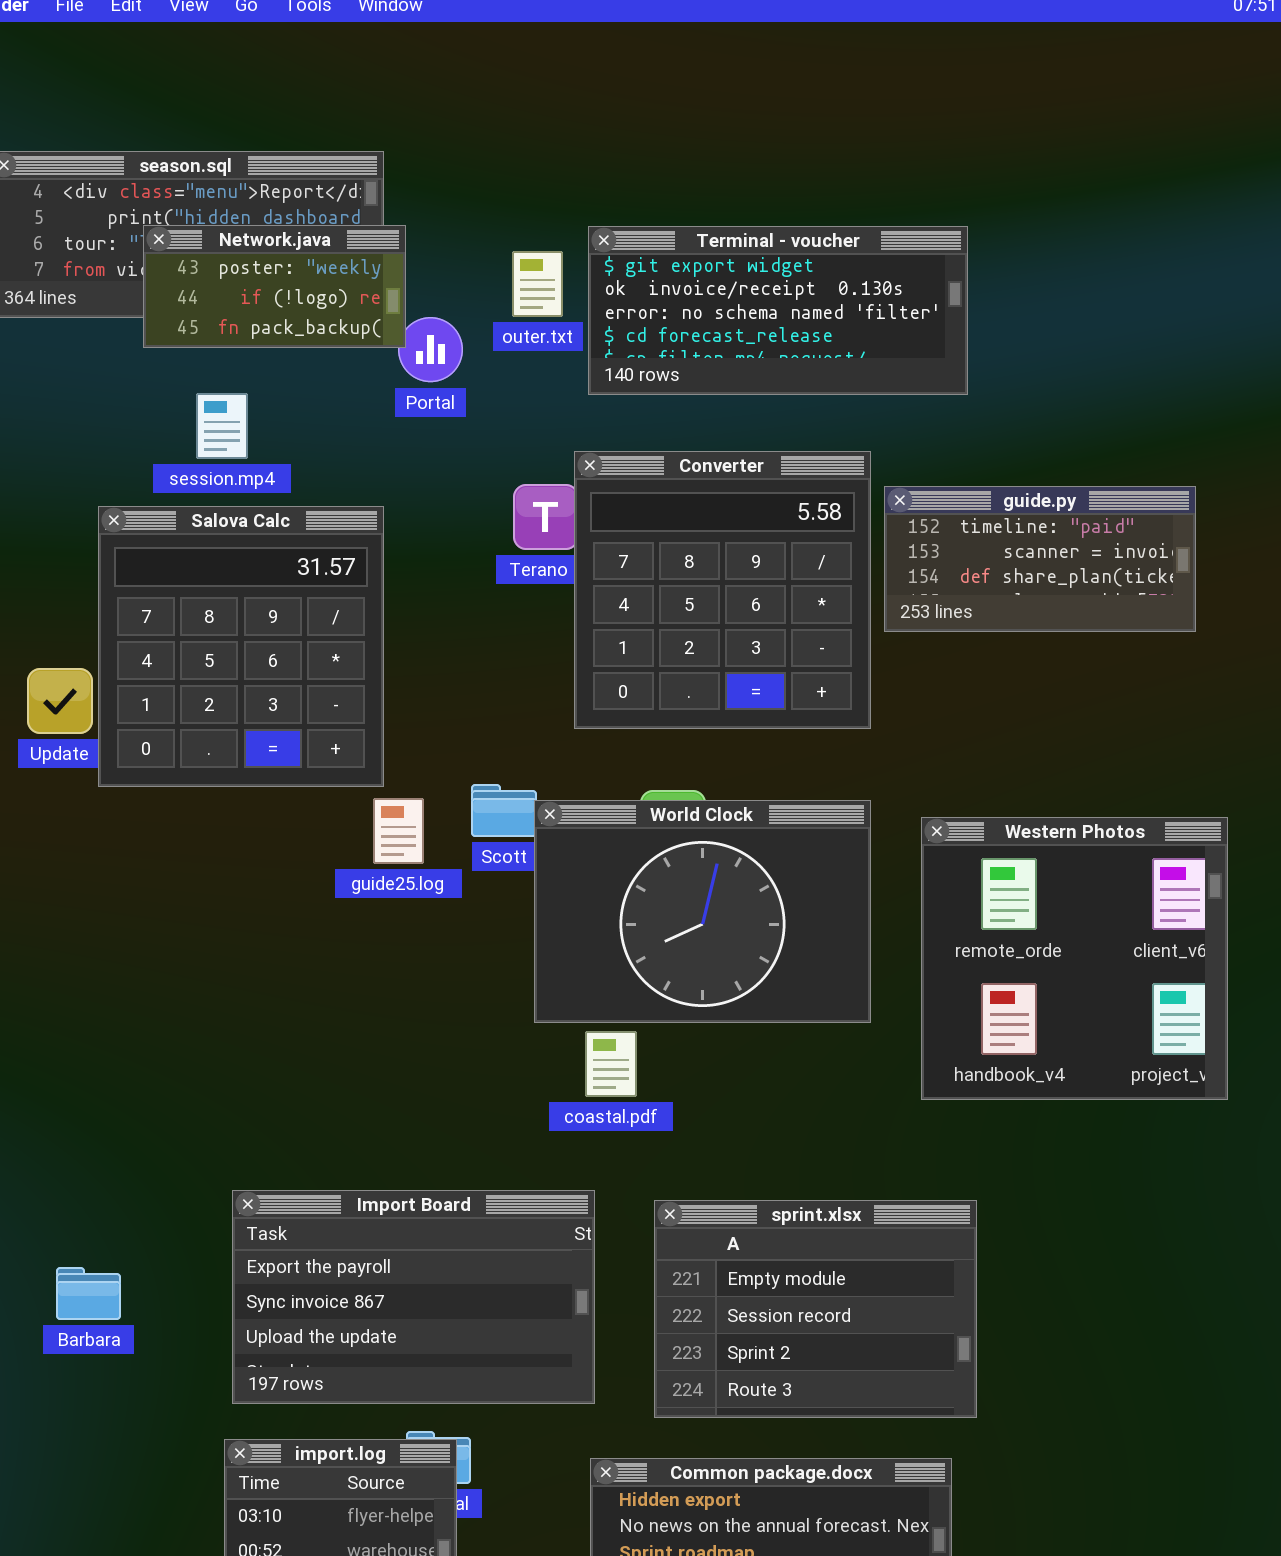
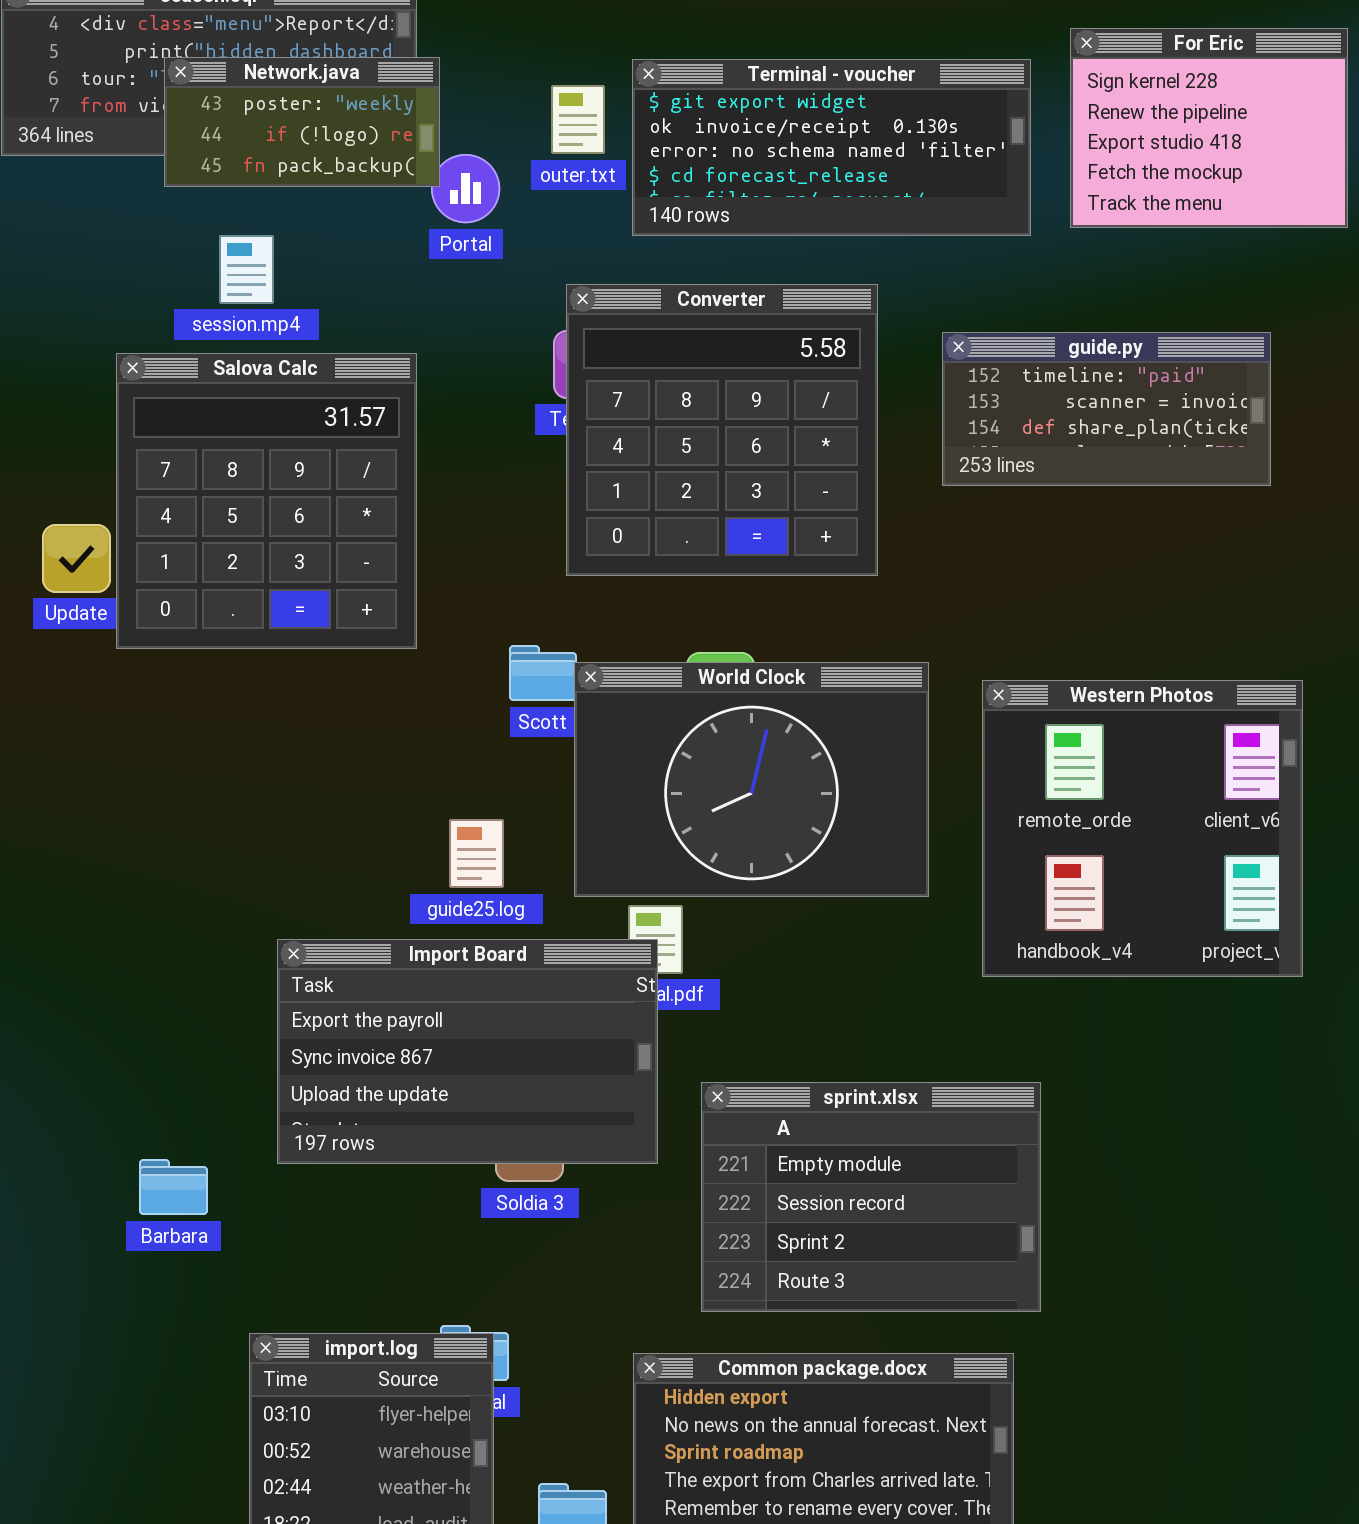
For Eric: none -> [1070,28,1348,228], opened
Converter: [574,451,871,729] -> [566,284,878,576], moved
guide25.log: [373,798,424,864] -> [449,819,504,888], moved
Import Board: [232,1190,595,1404] -> [277,939,658,1164], moved
Barbara: [56,1267,121,1320] -> [139,1159,208,1215], moved

